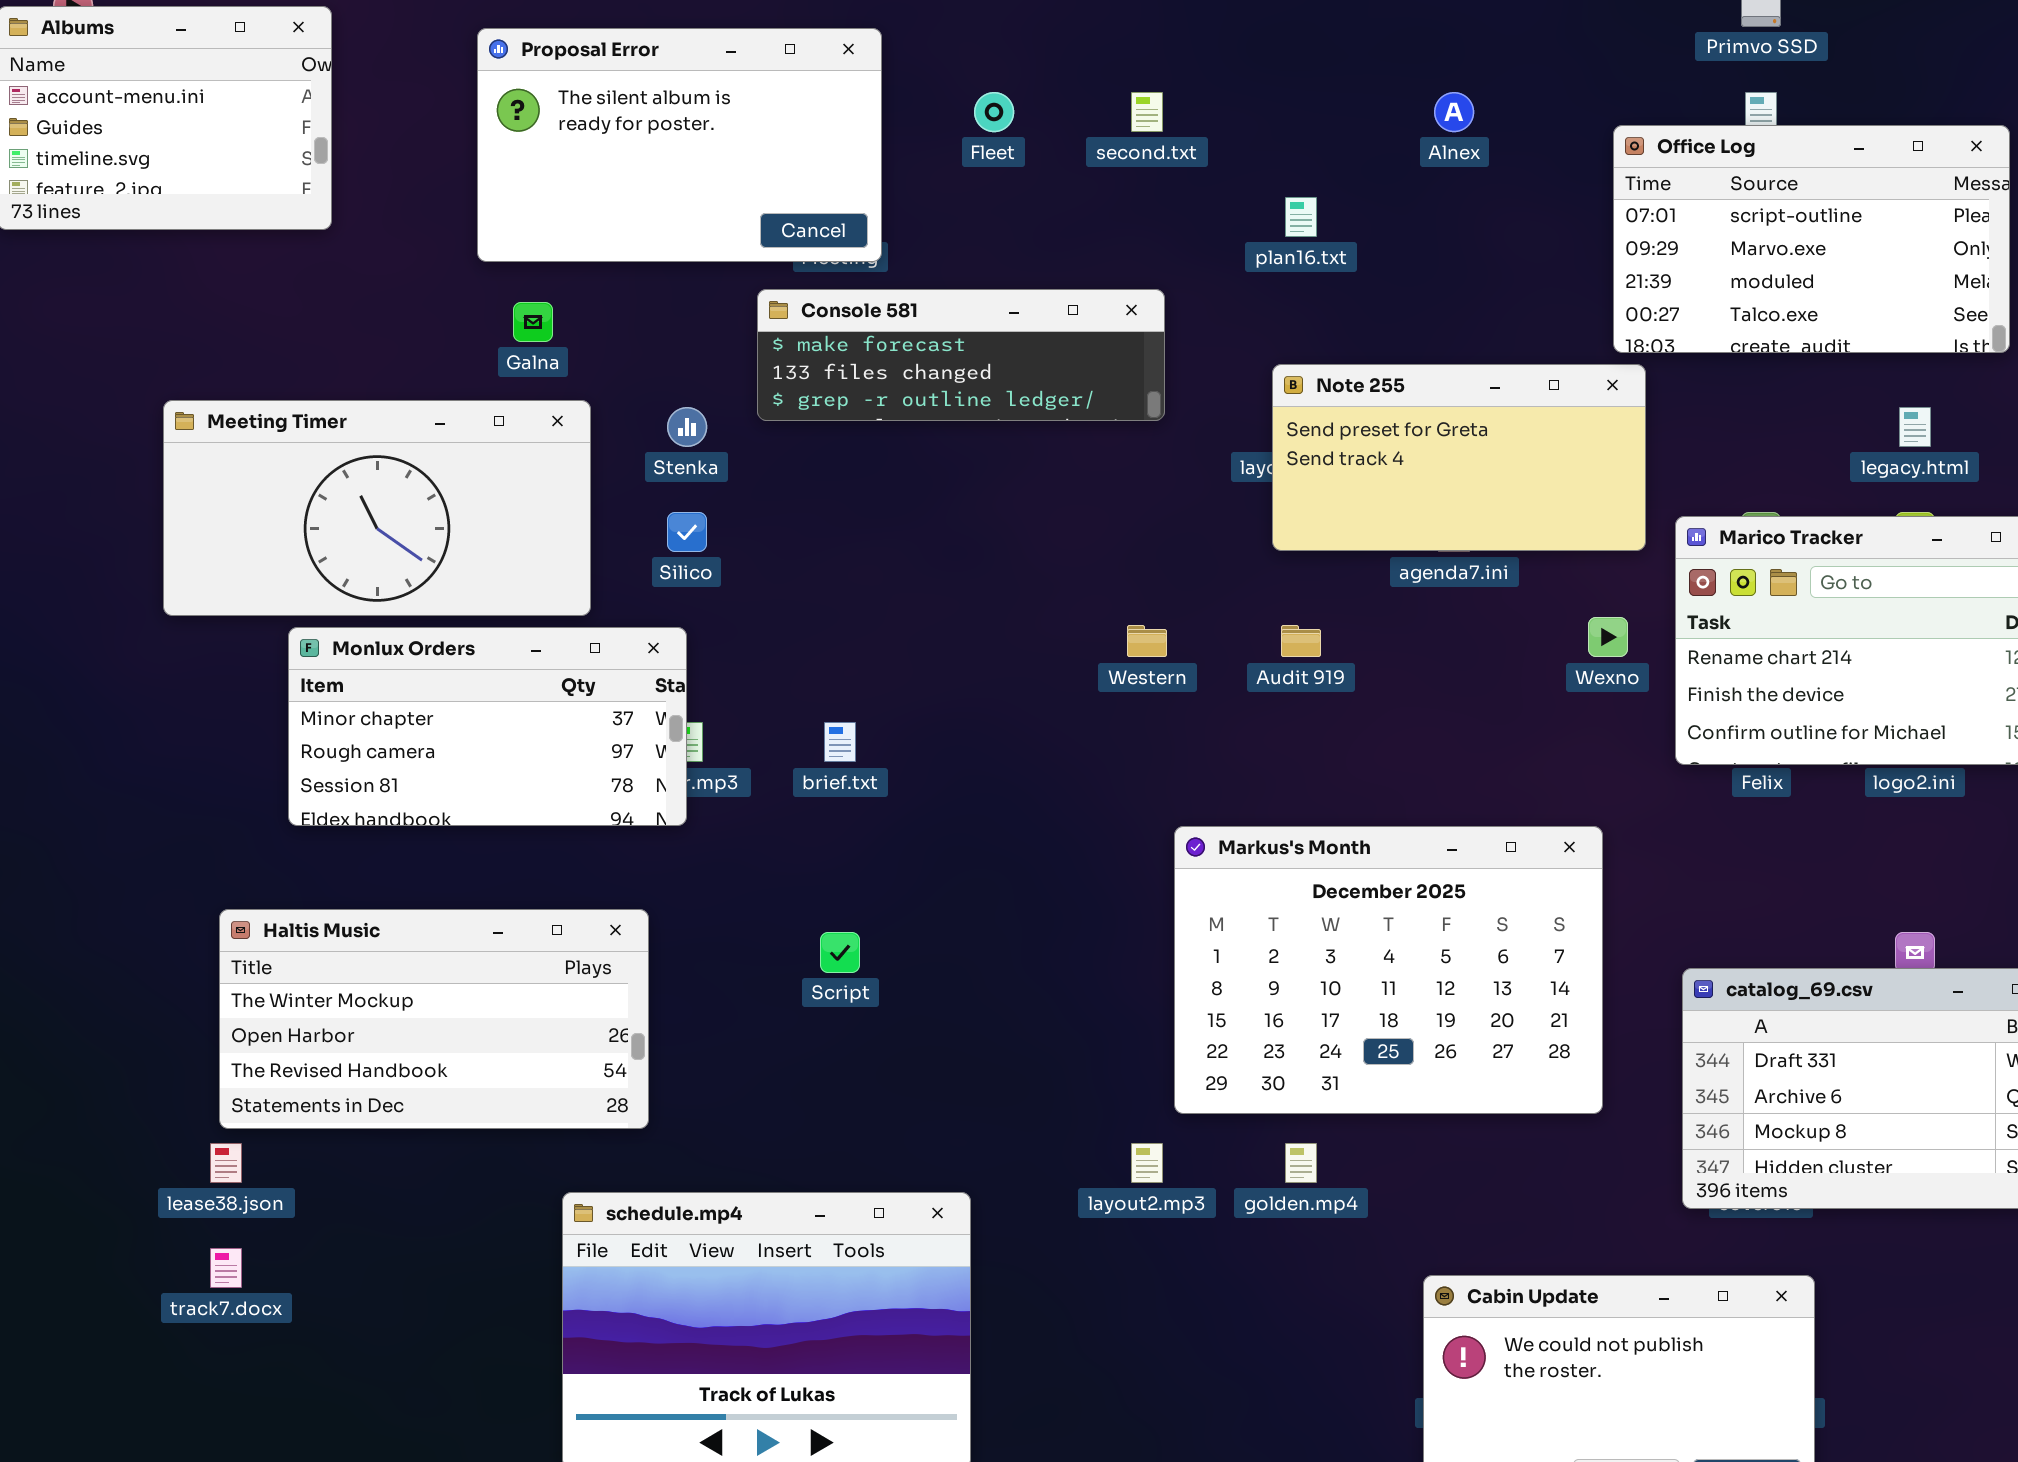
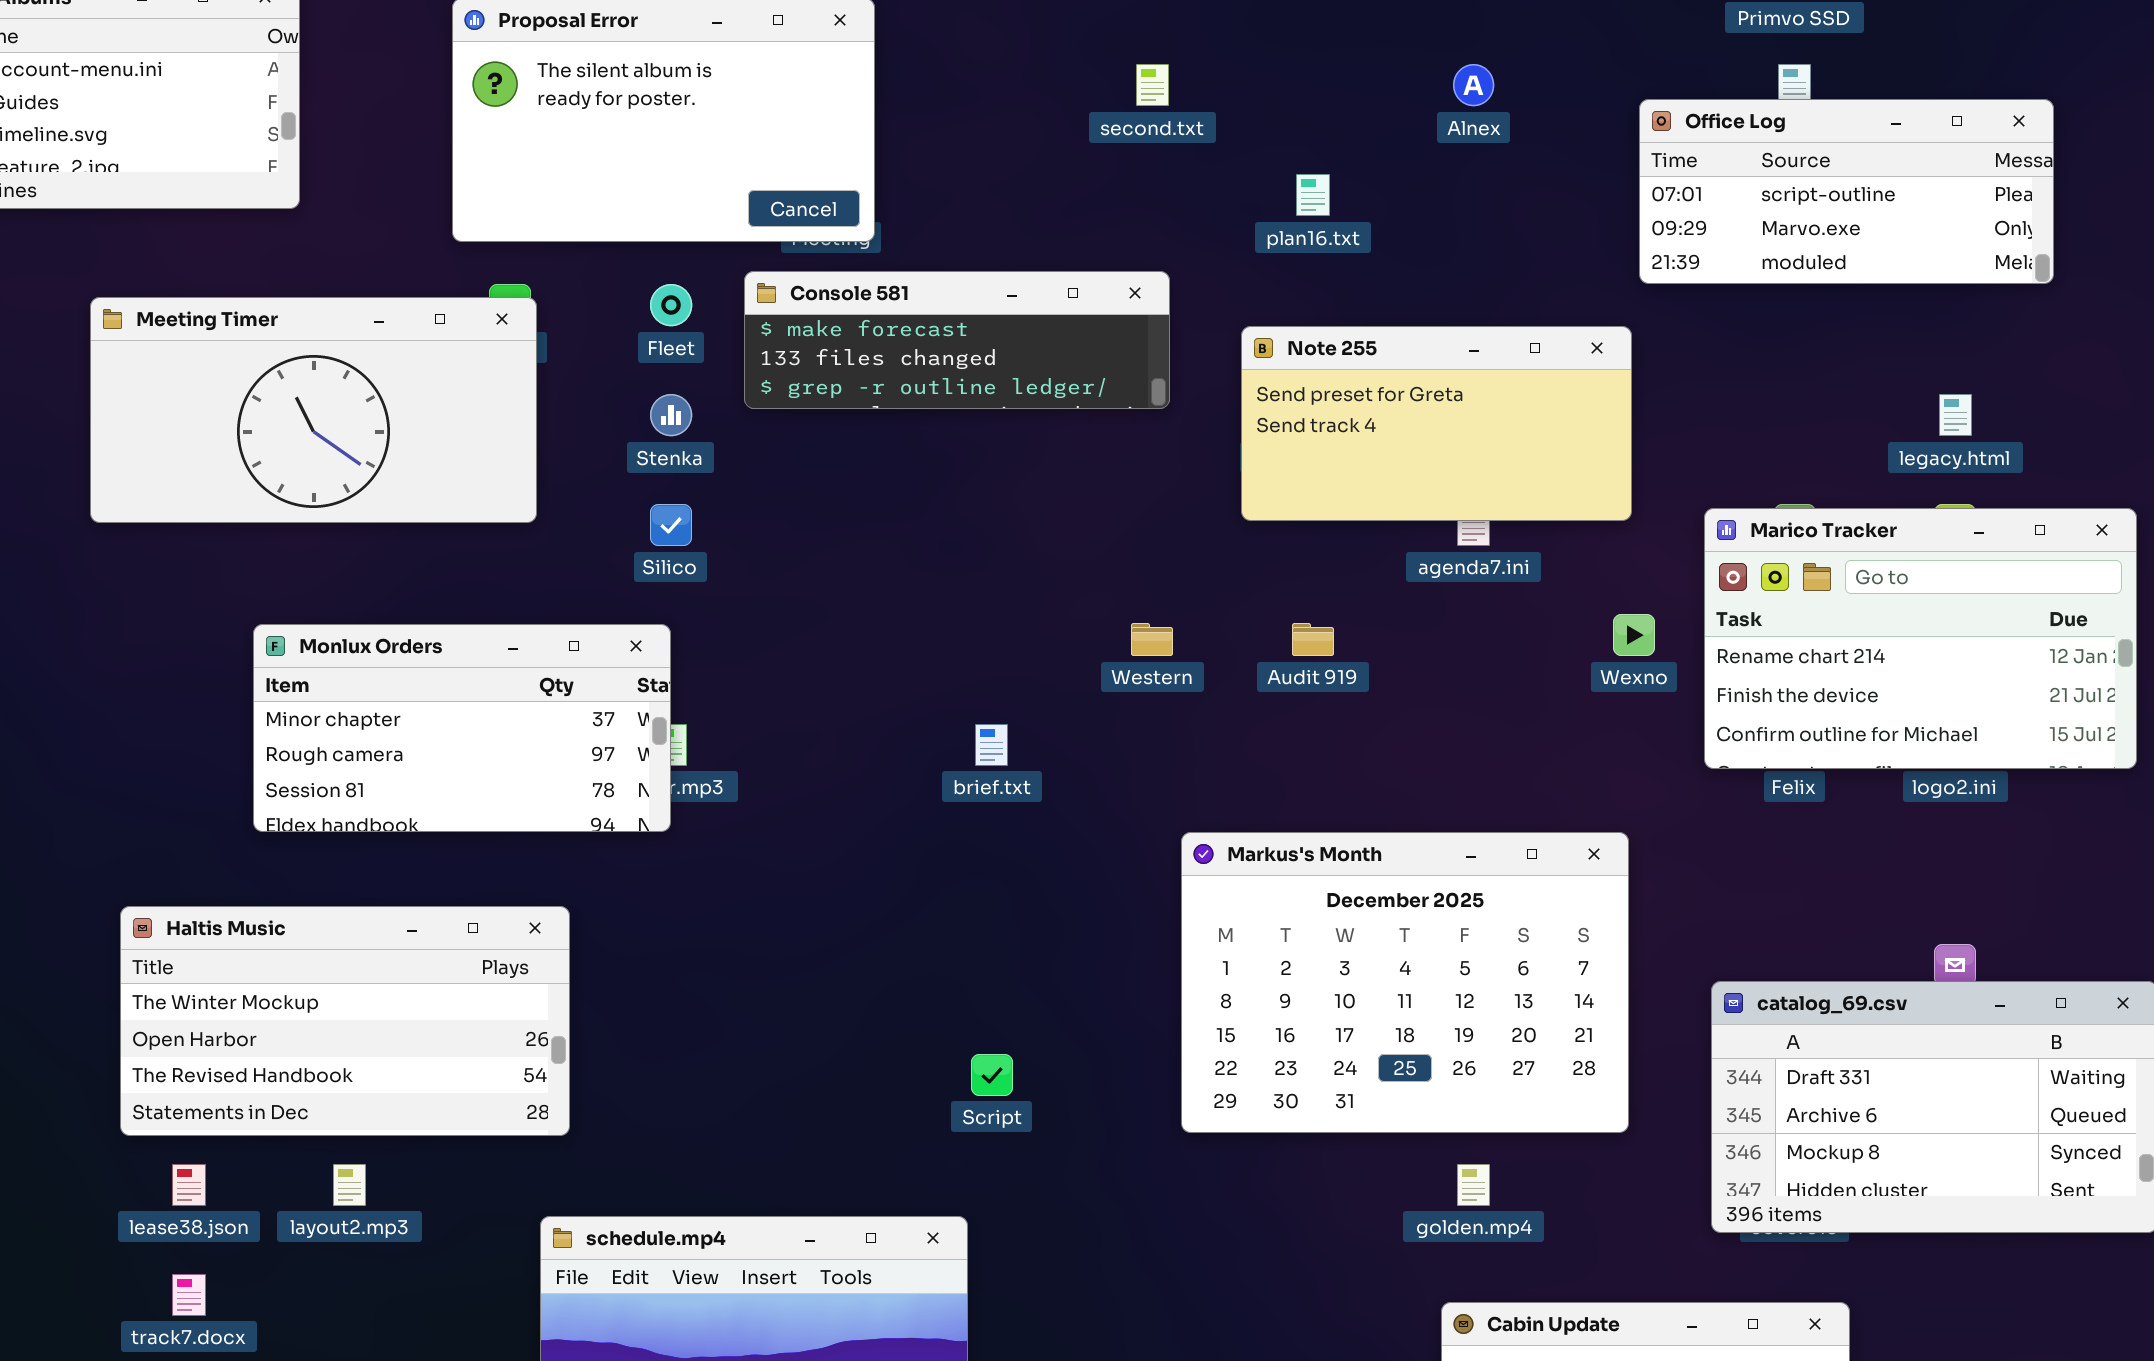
Fleet: [974,92,1014,132] -> [650,284,692,326], moved
Office Log: [1613,125,2010,353] -> [1639,99,2054,284], resized
Note 255: [1272,364,1646,551] -> [1241,326,1632,521], moved
Meeting Timer: [163,400,591,616] -> [90,297,537,523], moved
brief.txt: [824,722,856,762] -> [975,724,1008,766], moved
Haltis Music: [219,909,649,1129] -> [120,906,570,1136], moved
Script: [820,932,860,973] -> [971,1054,1013,1096], moved
layout2.mp3: [1131,1143,1163,1183] -> [333,1164,366,1206], moved
golden.mp4: [1285,1143,1317,1183] -> [1457,1164,1490,1206], moved

